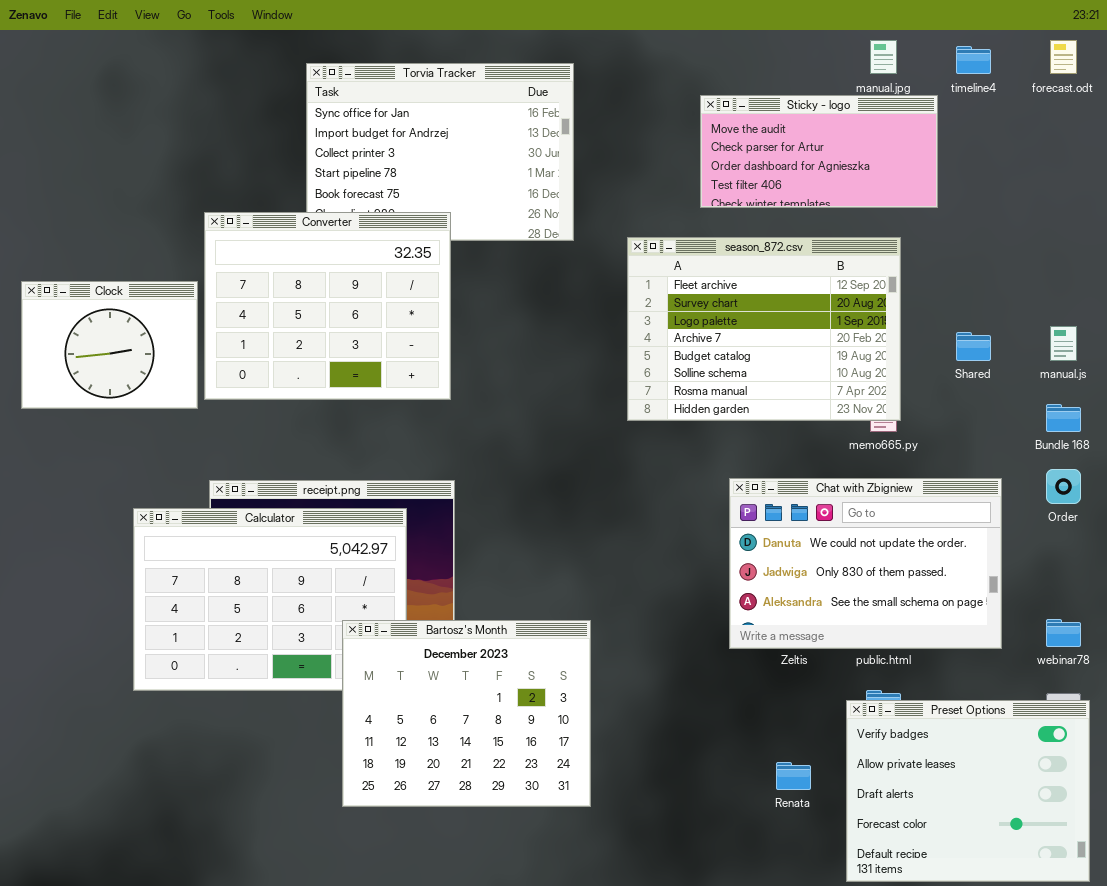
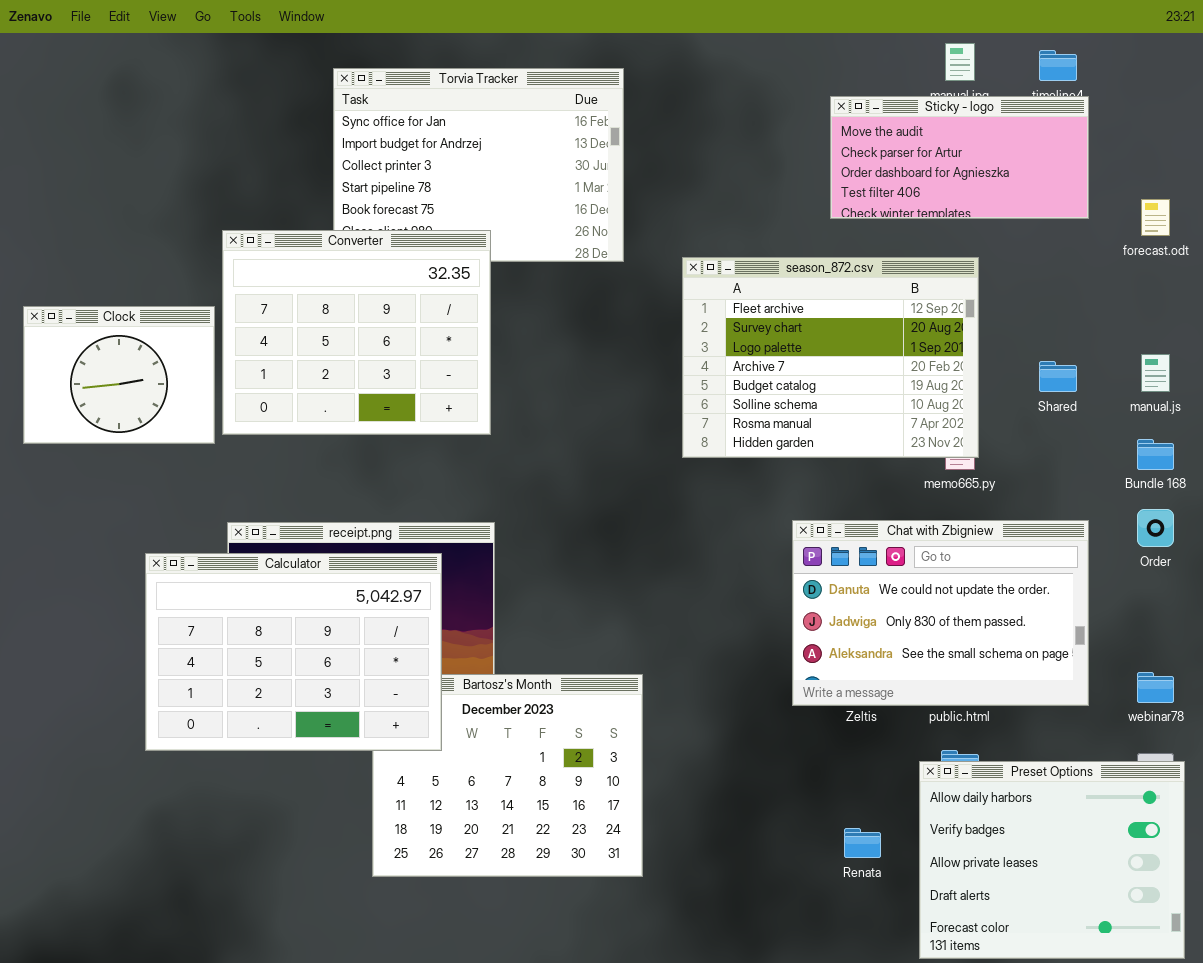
forecast.odt: [1050,40,1077,74] -> [1141,199,1170,236], moved
Sticky - logo: [700,95,938,208] -> [830,96,1089,219], moved
Calculator: [133,508,407,691] -> [145,553,442,751], raised
Preset Options: [846,700,1090,882] -> [919,761,1185,959], scrolled up 1 row

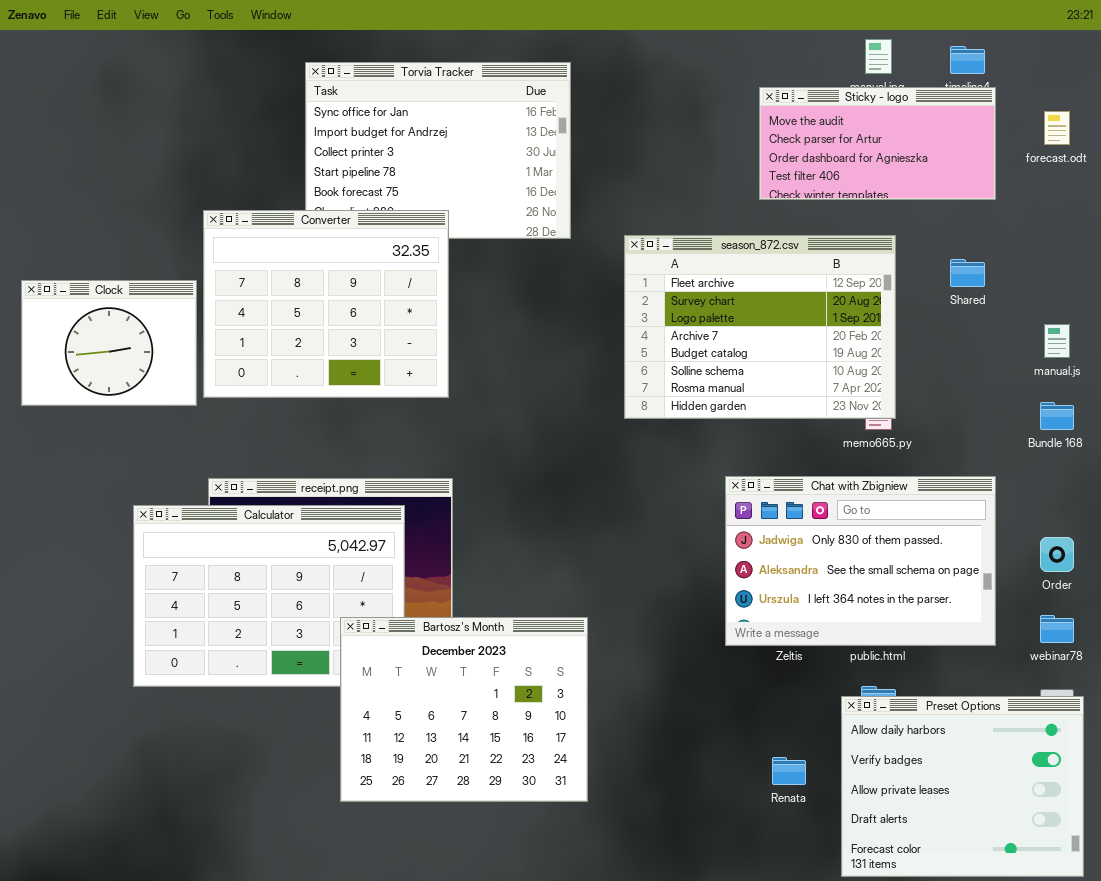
forecast.odt: [1141,199,1170,236] -> [1044,111,1070,145], moved
Shared: [1039,361,1077,392] -> [950,259,985,287], moved
Order: [1137,509,1174,547] -> [1040,537,1074,572], moved
Chat with Zbigniew: [792,520,1089,706] -> [725,476,996,646], scrolled down 1 row
Bartosz's Month: [372,674,643,877] -> [340,617,588,802], raised

